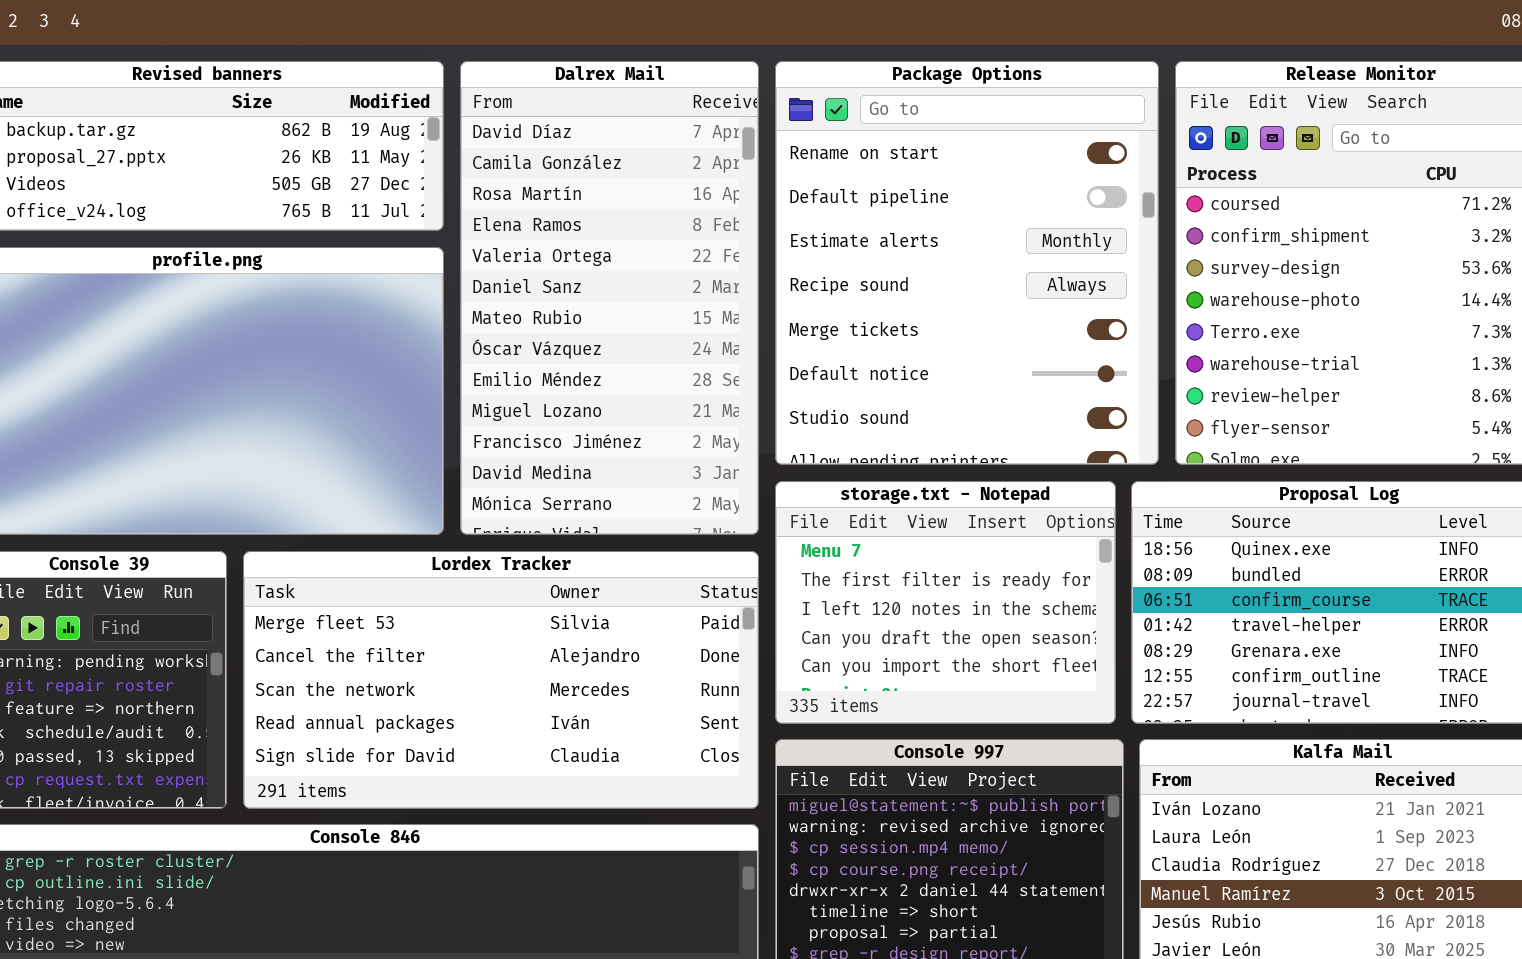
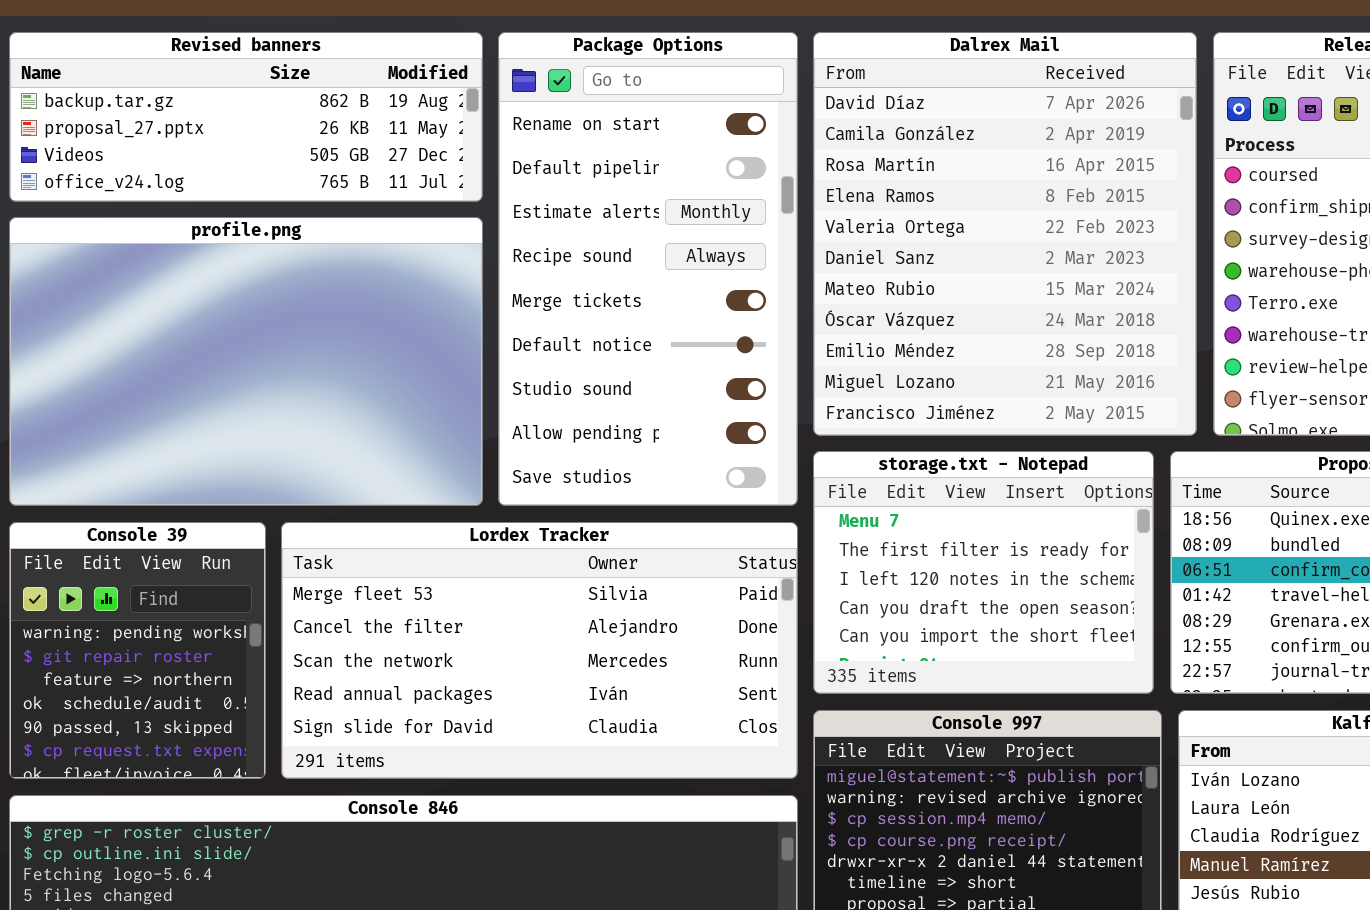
Dalrex Mail: [460,61,759,535] -> [813,32,1197,436], moved, resized
Package Options: [775,61,1159,465] -> [498,32,798,506], moved, resized

